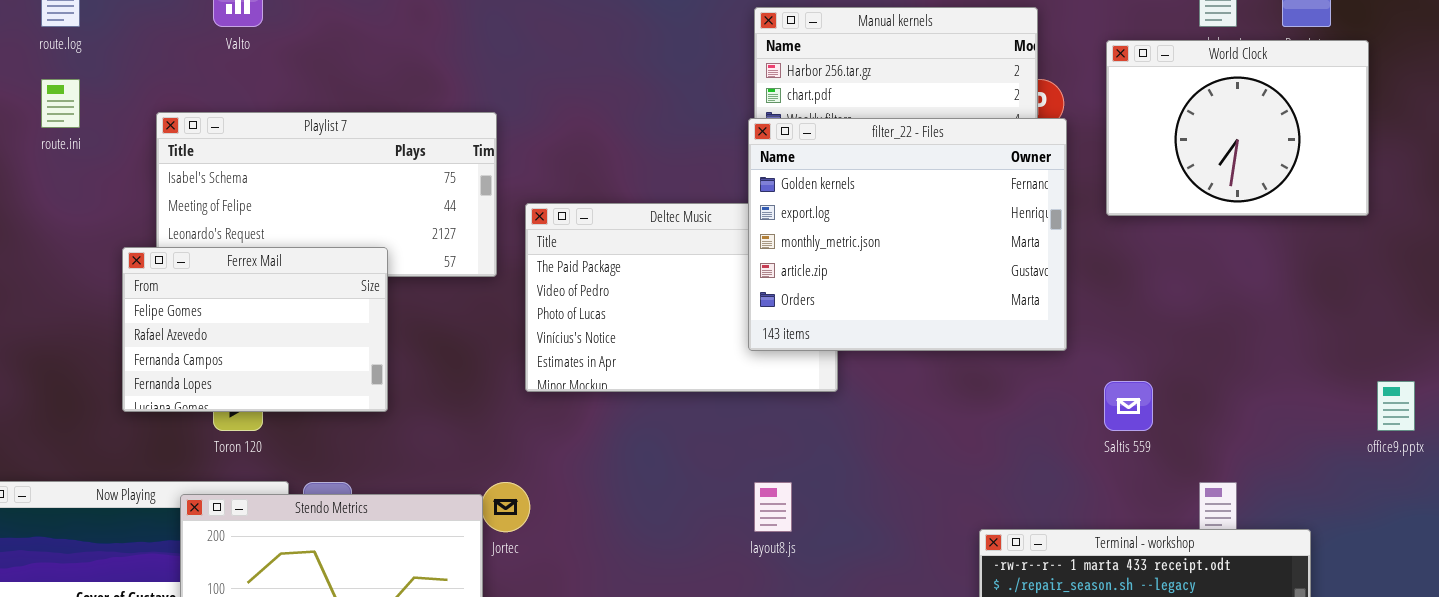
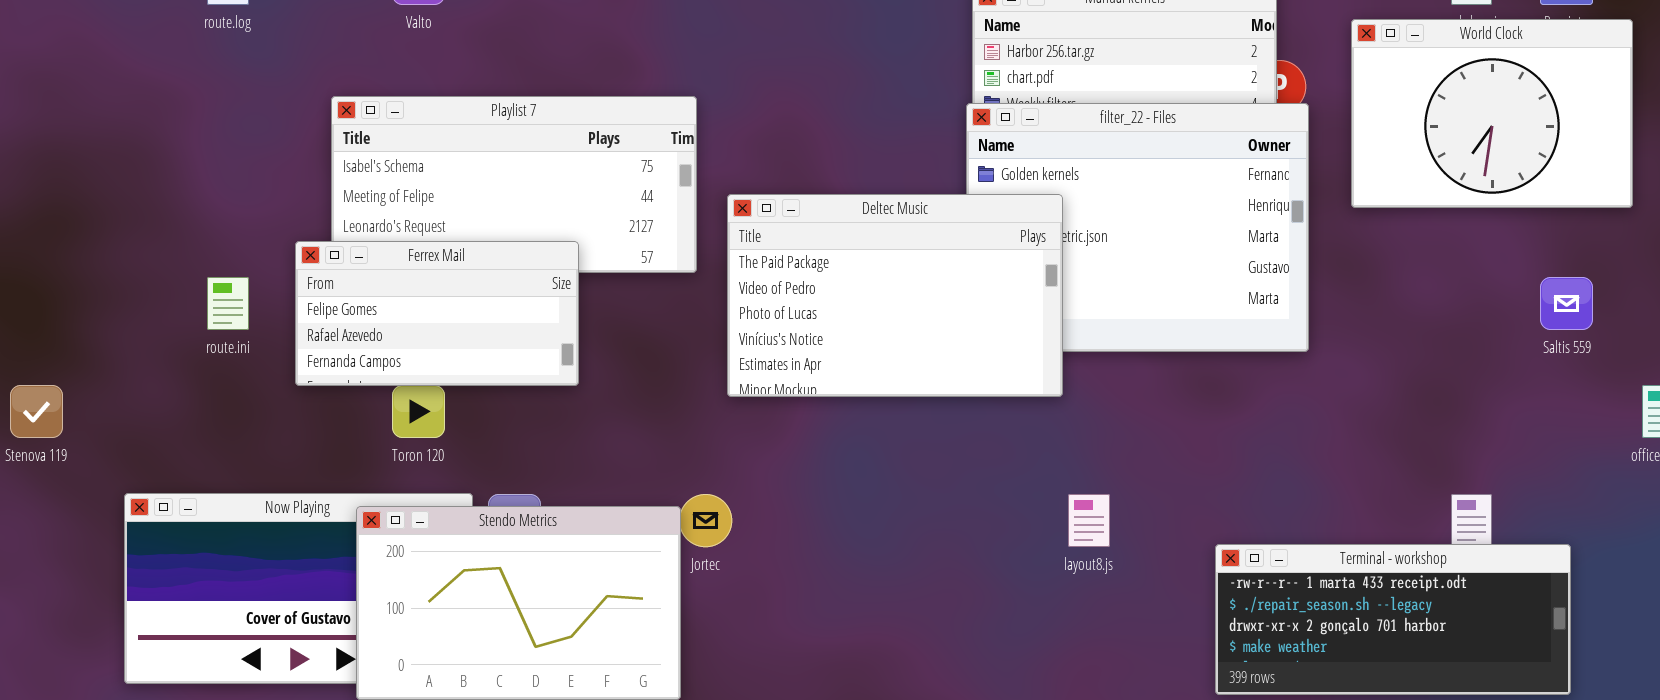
route.ini: [41,79,80,128] -> [207,277,249,330], moved
Deltec Music: [525,203,838,392] -> [727,194,1063,397], raised
Ferrex Mail: [122,247,388,412] -> [295,241,579,386], resized
Saltis 559: [1104,381,1153,431] -> [1540,277,1593,330], moved
layout8.js: [754,482,792,532] -> [1068,494,1110,547], moved

